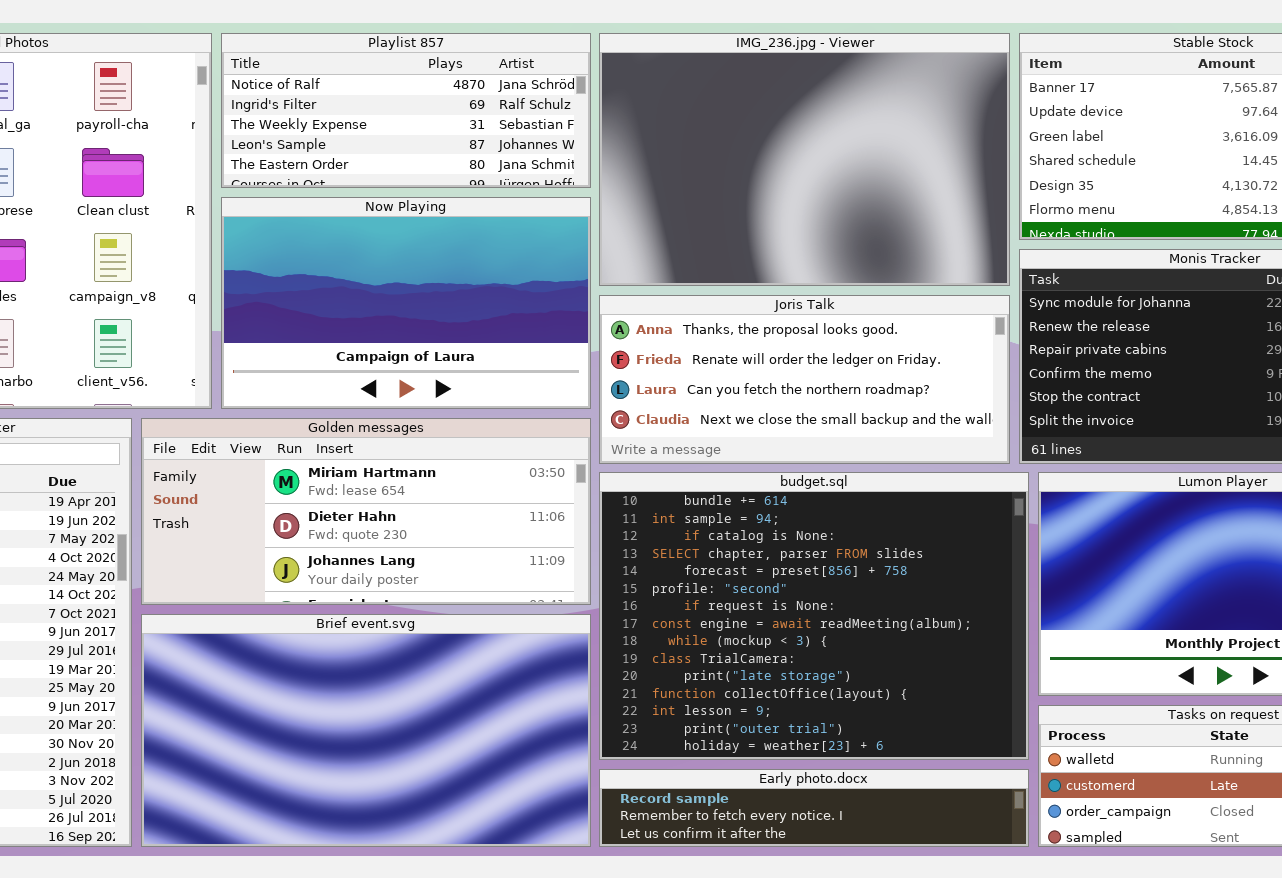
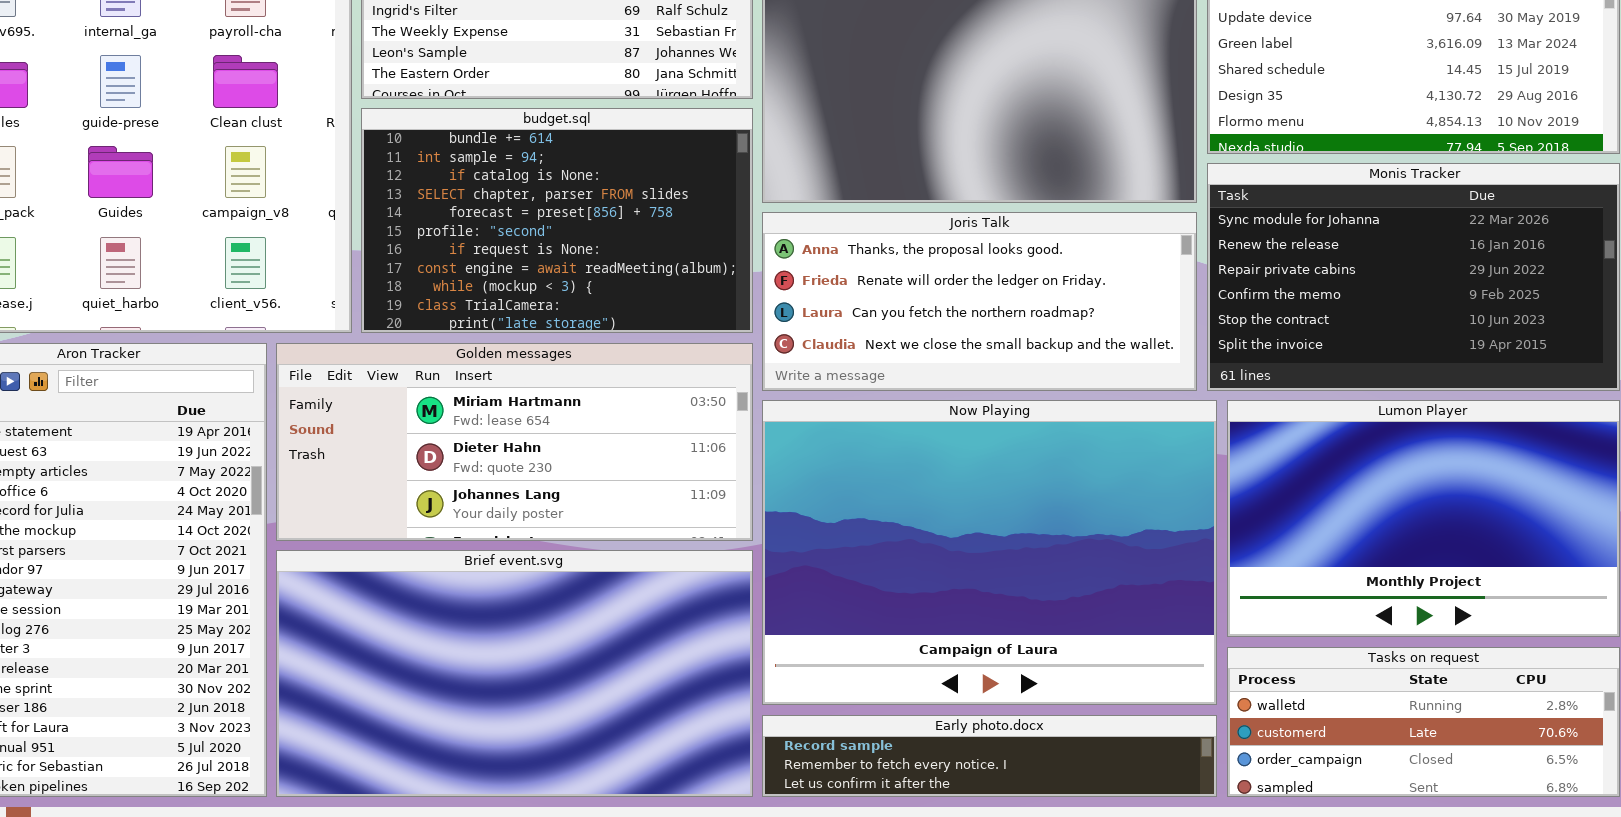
Now Playing: [221,197,591,409] -> [762,400,1217,705], moved, resized
budget.sql: [599,472,1029,760] -> [361,108,753,333], moved, resized

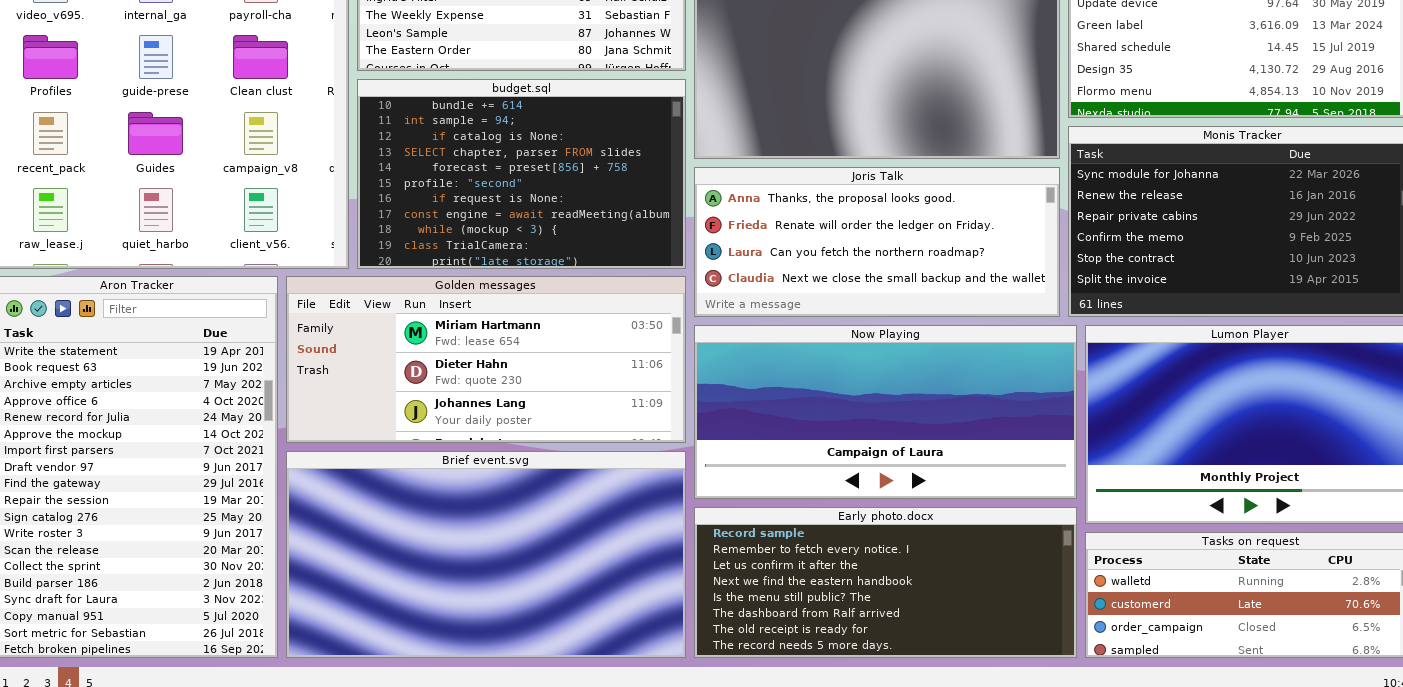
Now Playing: [762,400,1217,705] -> [694,325,1077,499], resized
Early photo.docx: [762,715,1217,797] -> [694,507,1077,658], resized

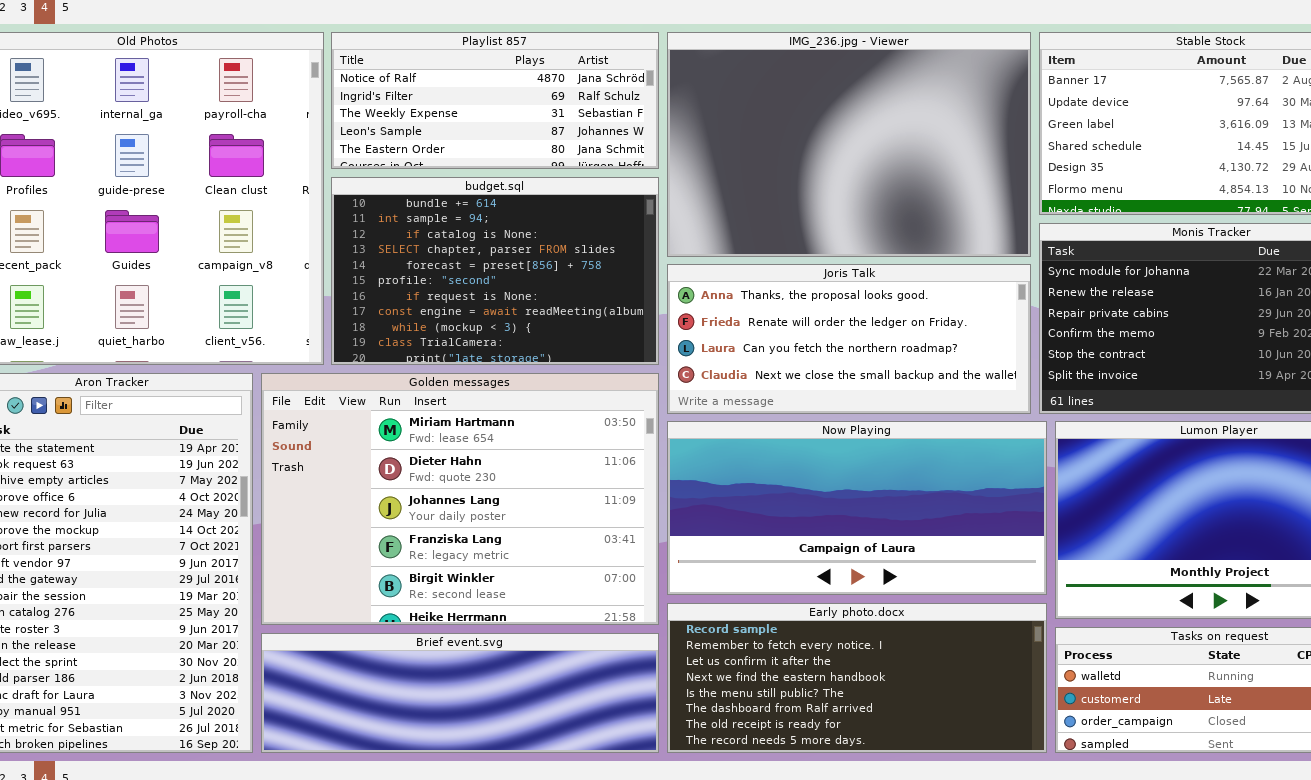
Golden messages: [286,276,686,443] -> [261,373,659,625], resized
Brief event.svg: [286,451,686,658] -> [261,633,659,753], resized

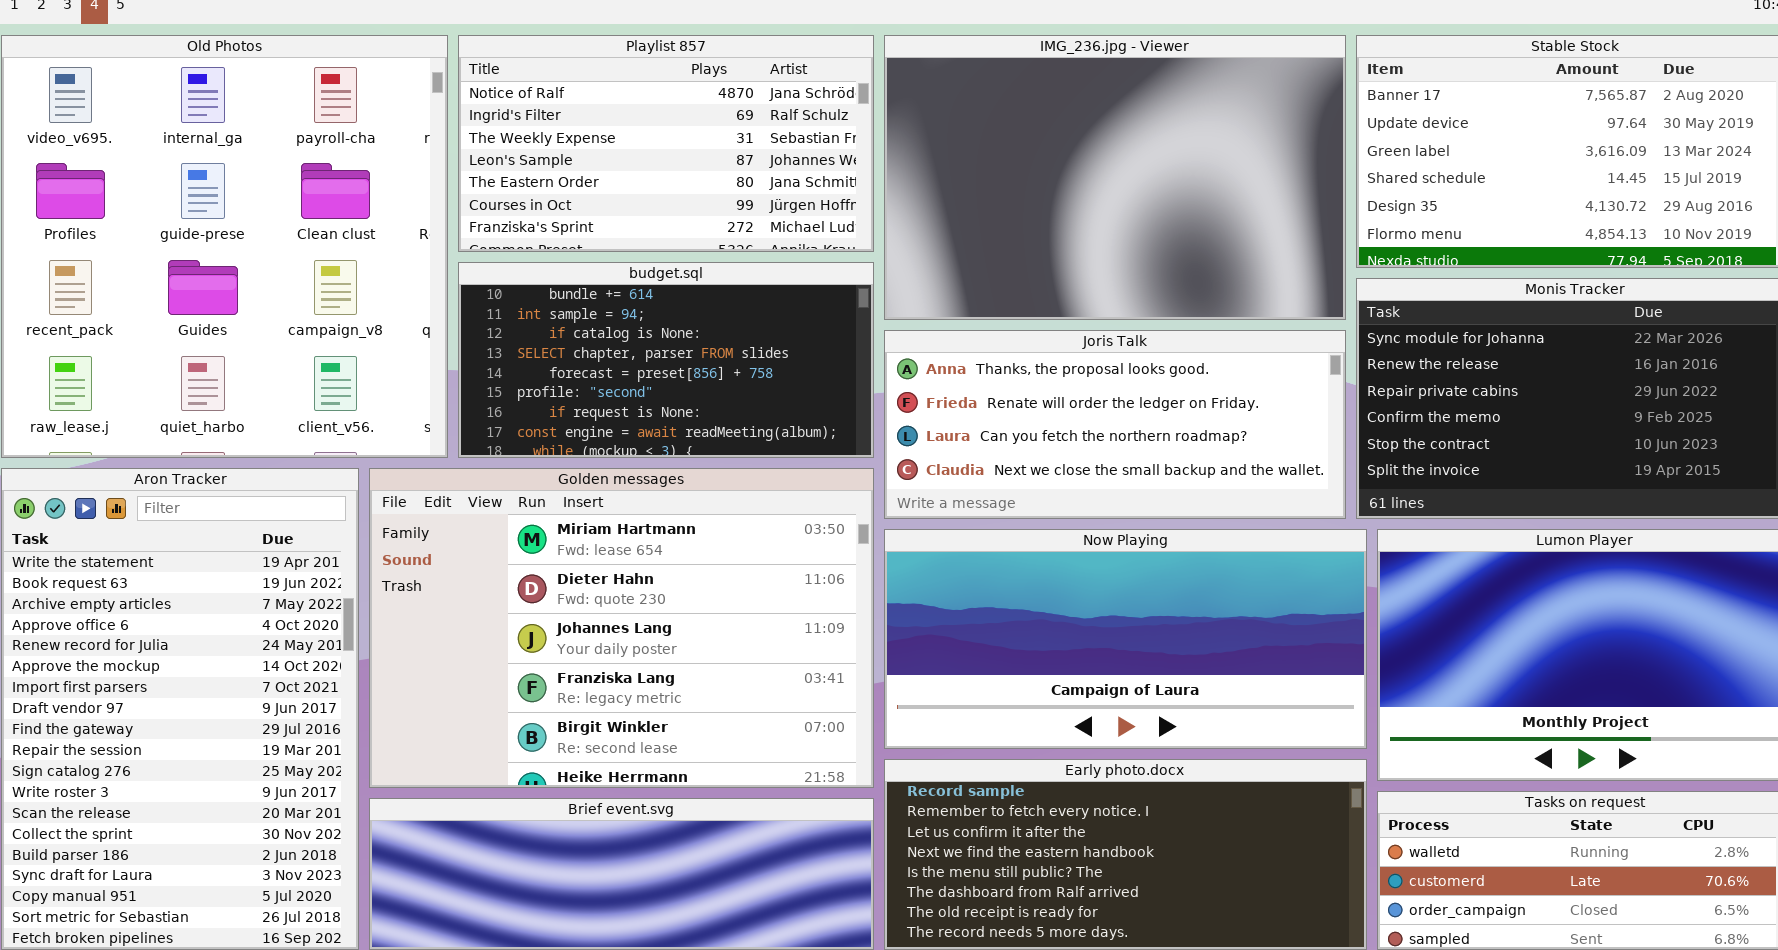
Playlist 857: [331,32,659,169] -> [458,35,874,252], resized
budget.sql: [331,177,659,365] -> [458,262,874,458], resized

